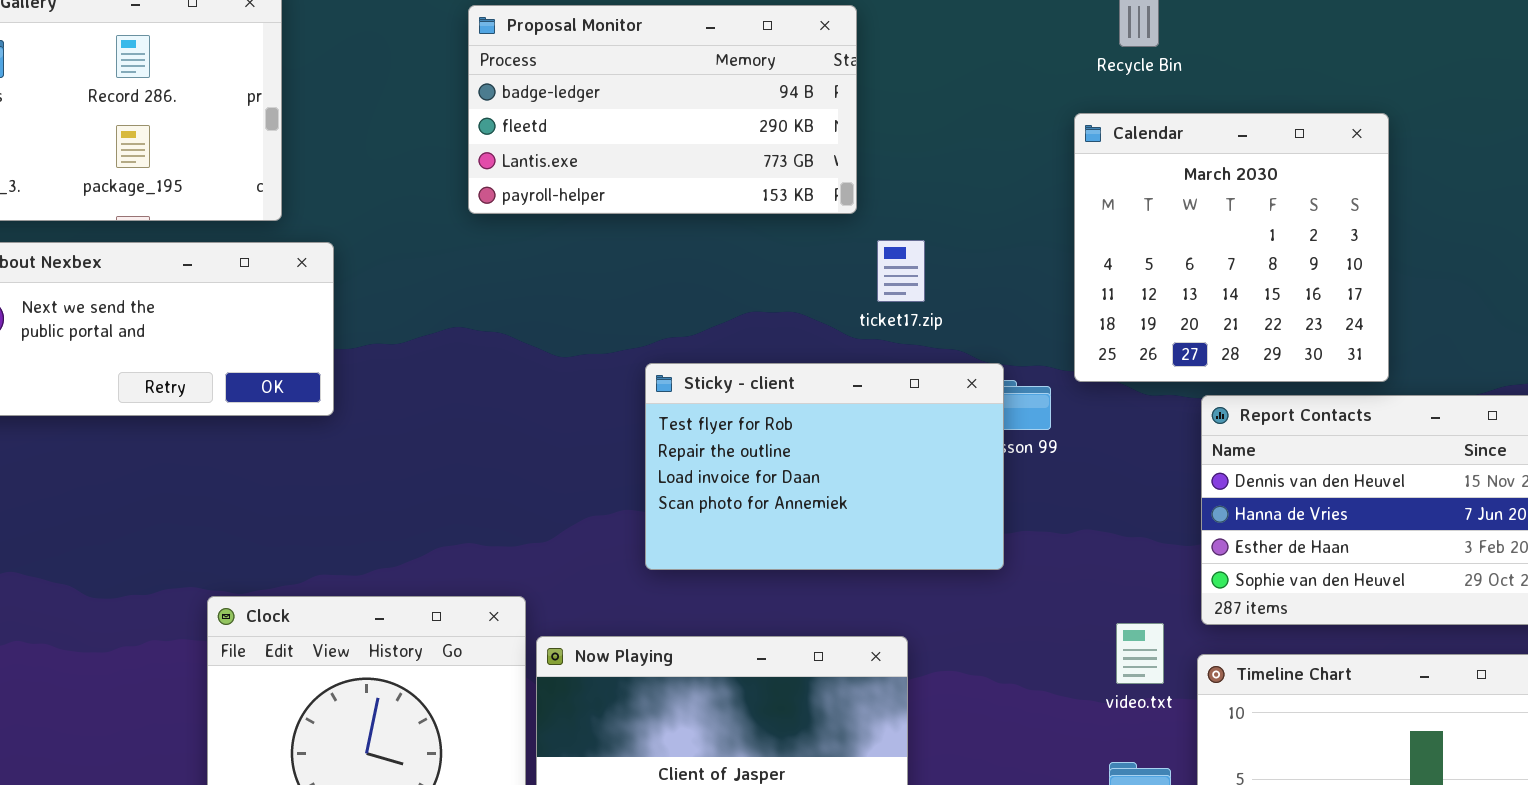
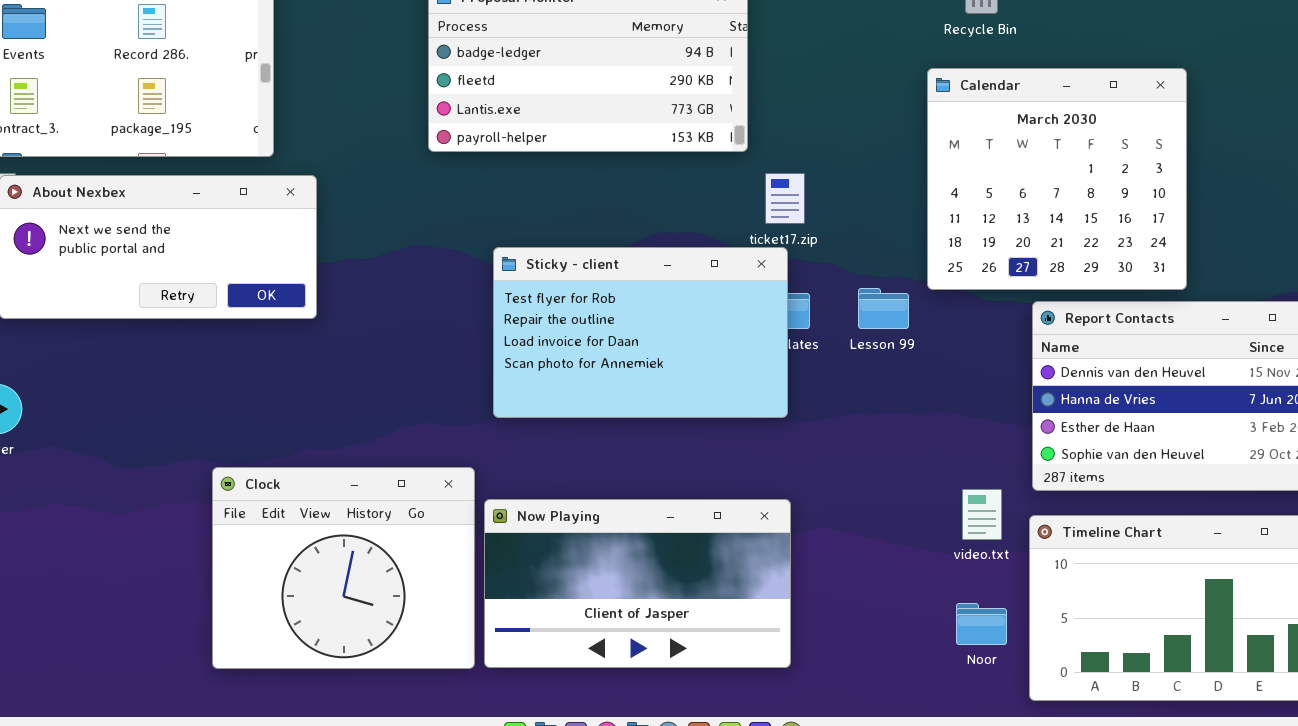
Sticky - client: [645,363,1004,570] -> [493,247,788,418], moved

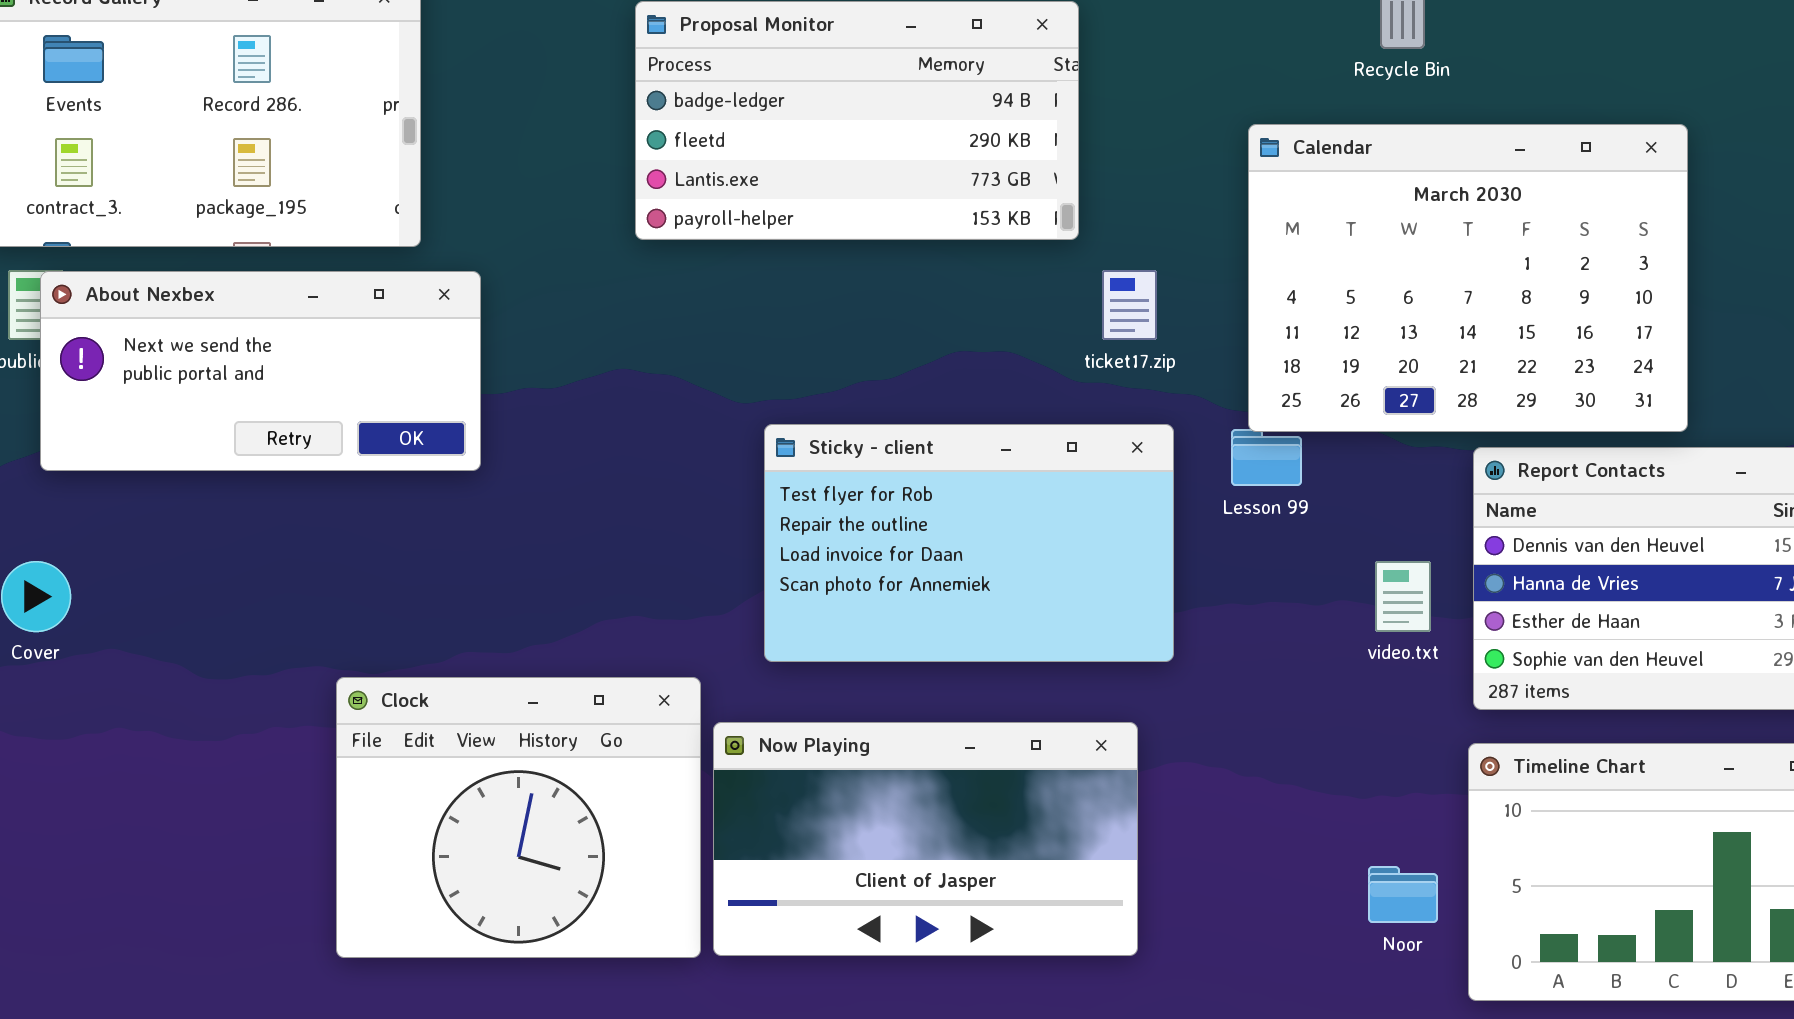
Calendar: [927,68,1187,290] -> [1248,124,1688,432], resized
Sticky - client: [493,247,788,418] -> [764,424,1174,662], moved
video.txt: [962,489,1002,540] -> [1375,561,1431,632], moved

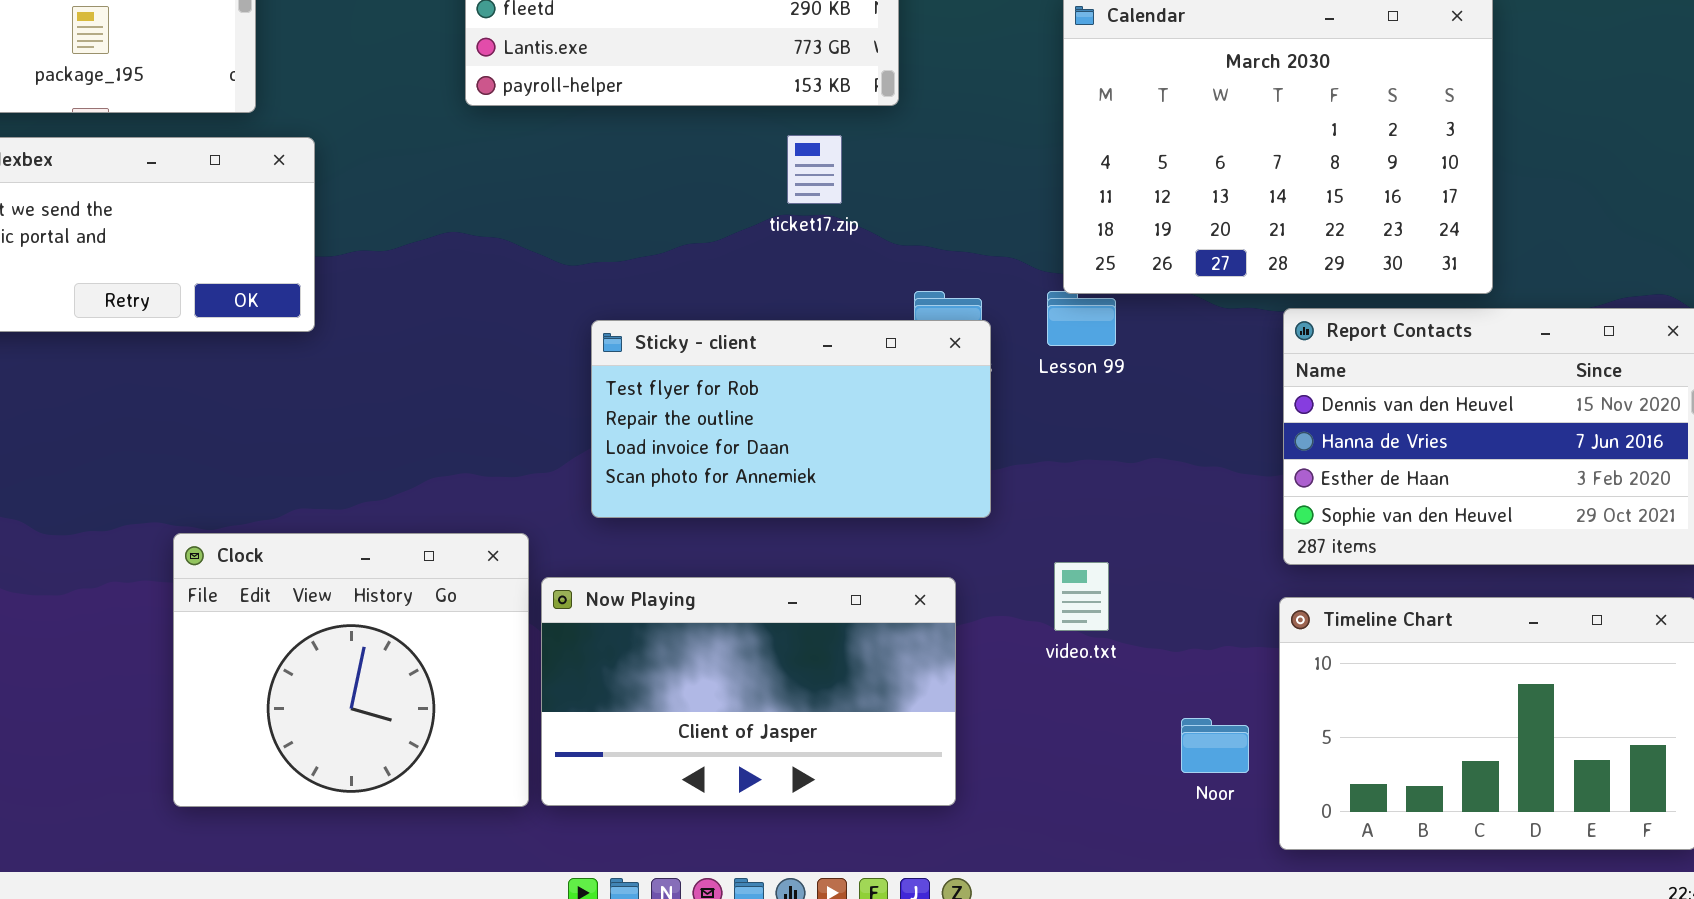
ticket17.zip: [1102,270,1157,340] -> [787,135,842,204], moved
Sticky - client: [764,424,1174,662] -> [591,320,991,518], resized
video.txt: [1375,561,1431,632] -> [1054,562,1109,631], moved

